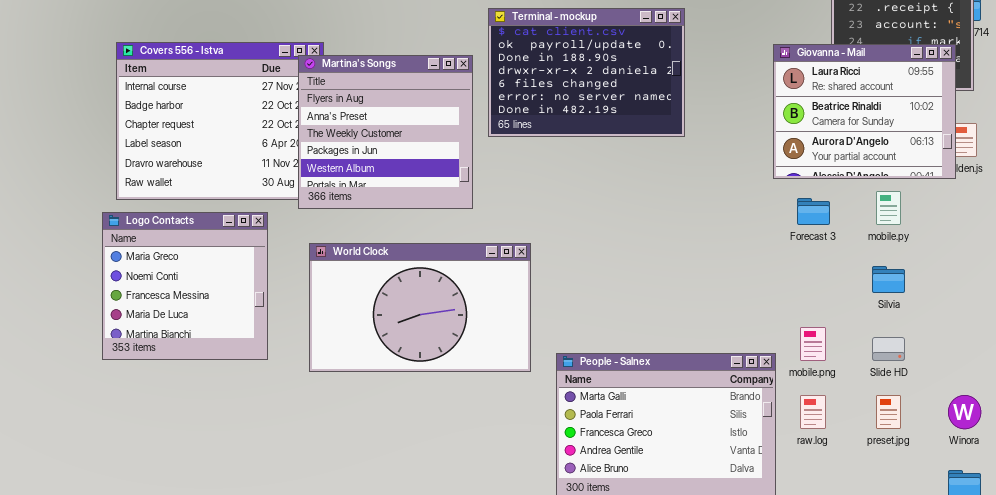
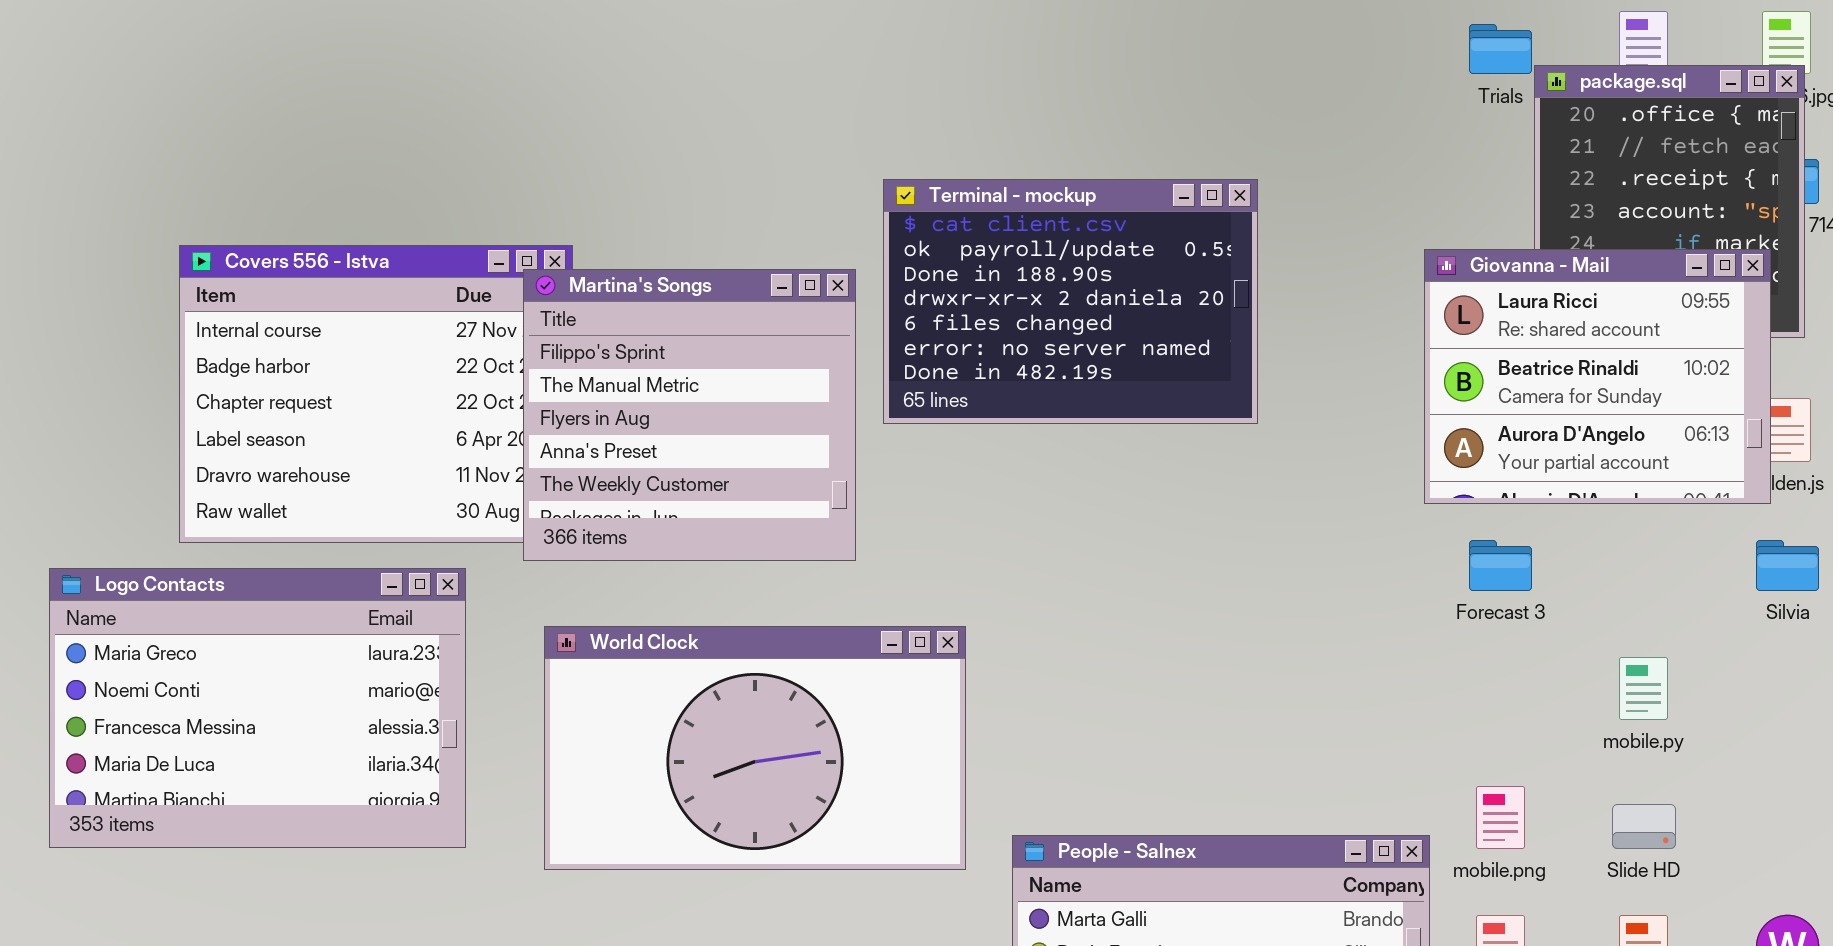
Martina's Songs: [298,55,473,209] -> [523,269,856,561], scrolled up 2 rows
mobile.py: [876,191,901,225] -> [1619,657,1668,720], moved
Logo Contacts: [102,212,268,360] -> [49,568,466,848], resized
Silvia: [872,266,905,293] -> [1756,540,1819,591], moved

